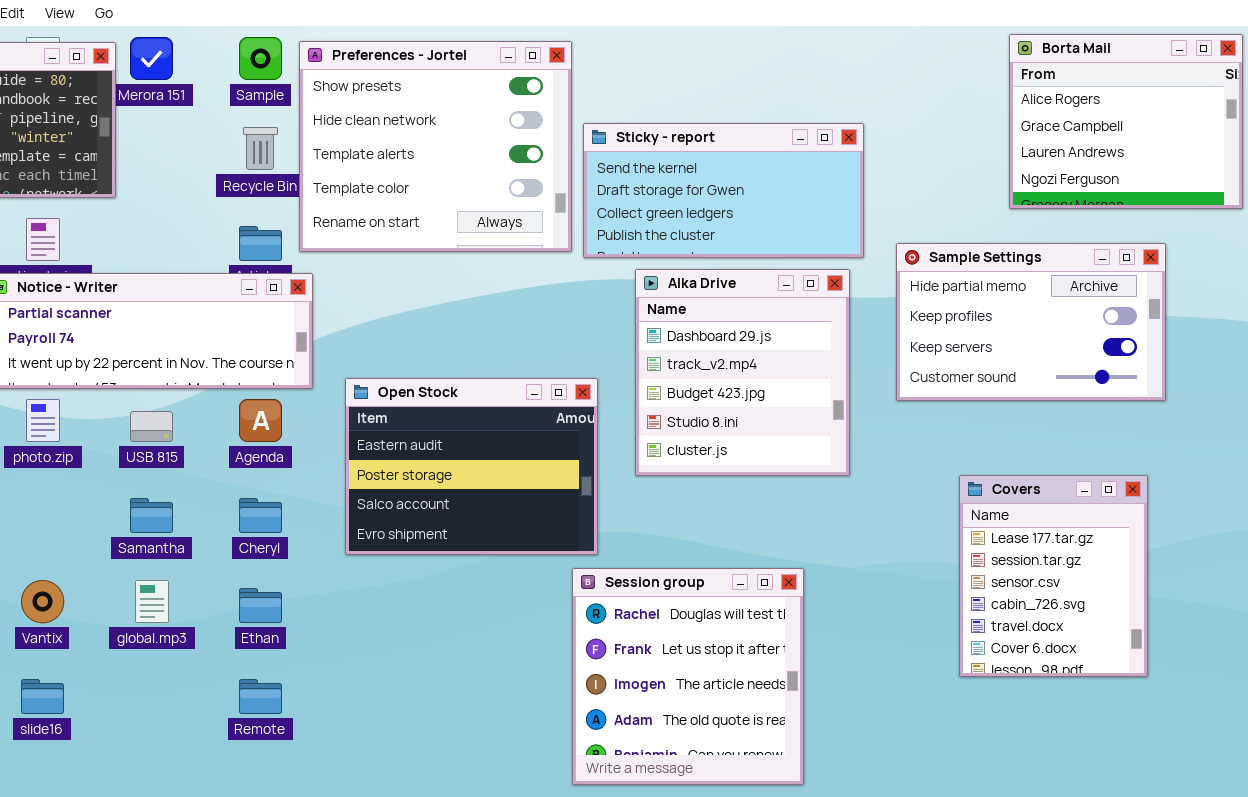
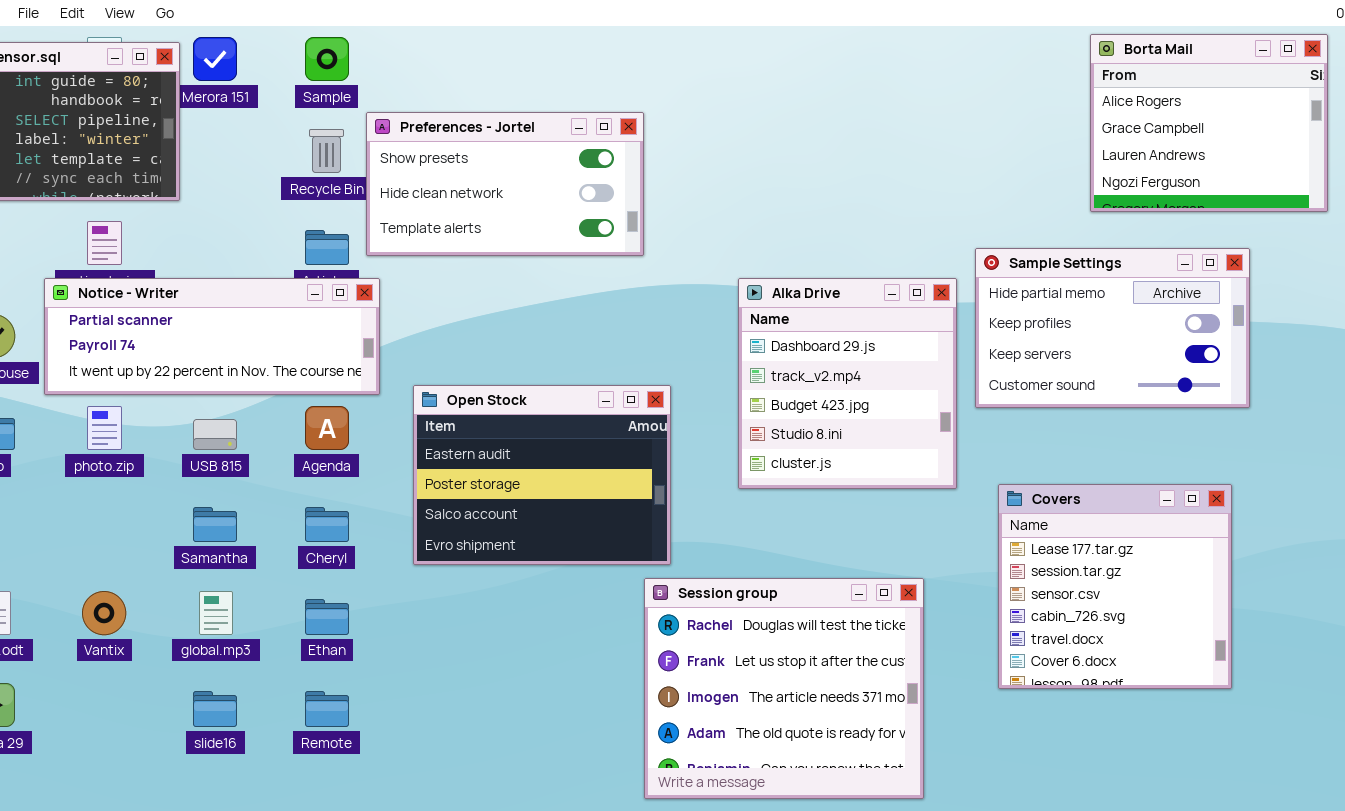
Preferences - Jortel: [299,41,572,252] -> [366,112,644,256], resized
Sticky - report: [583,123,864,258] -> none, closed
Alka Drive: [635,269,850,476] -> [738,278,957,489], moved
Covers: [959,475,1148,677] -> [998,484,1232,689], resized
Session group: [572,568,804,785] -> [644,578,924,799], resized
slide16: [21,679,64,714] -> [193,691,237,727], moved

